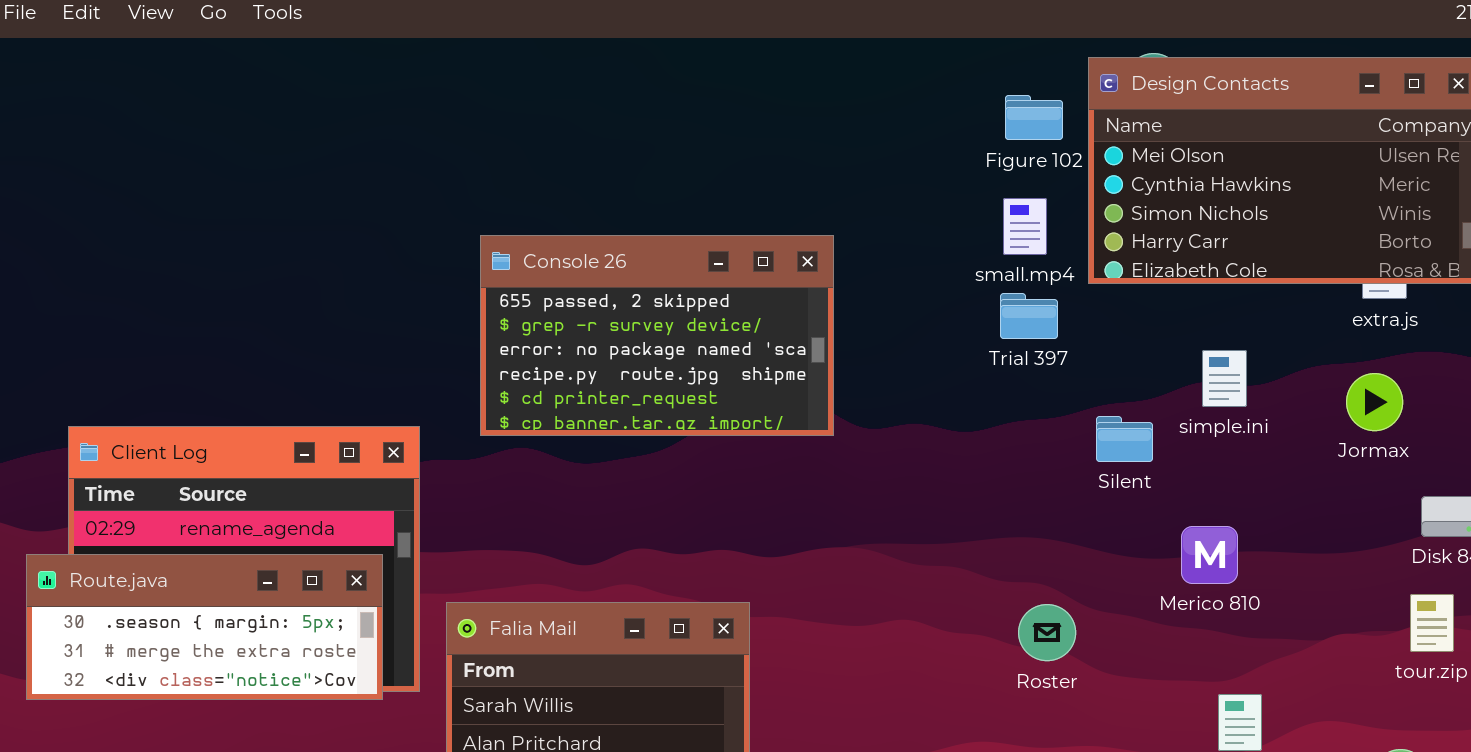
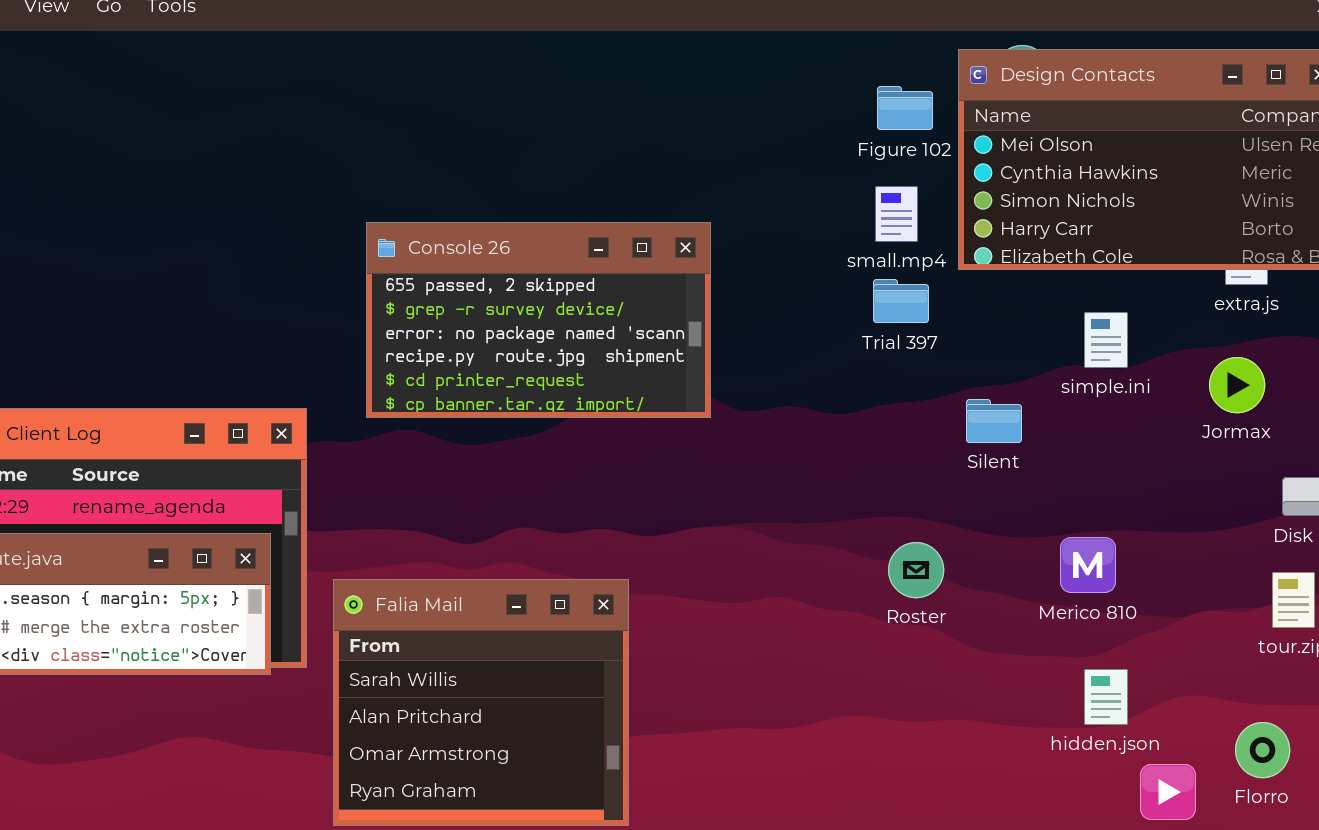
simple.ini: [1202,350,1247,407] -> [1084,312,1128,368], moved
Merico 810: [1181,526,1238,584] -> [1060,537,1116,593], moved
Roster: [1018,604,1076,661] -> [888,542,944,598], moved

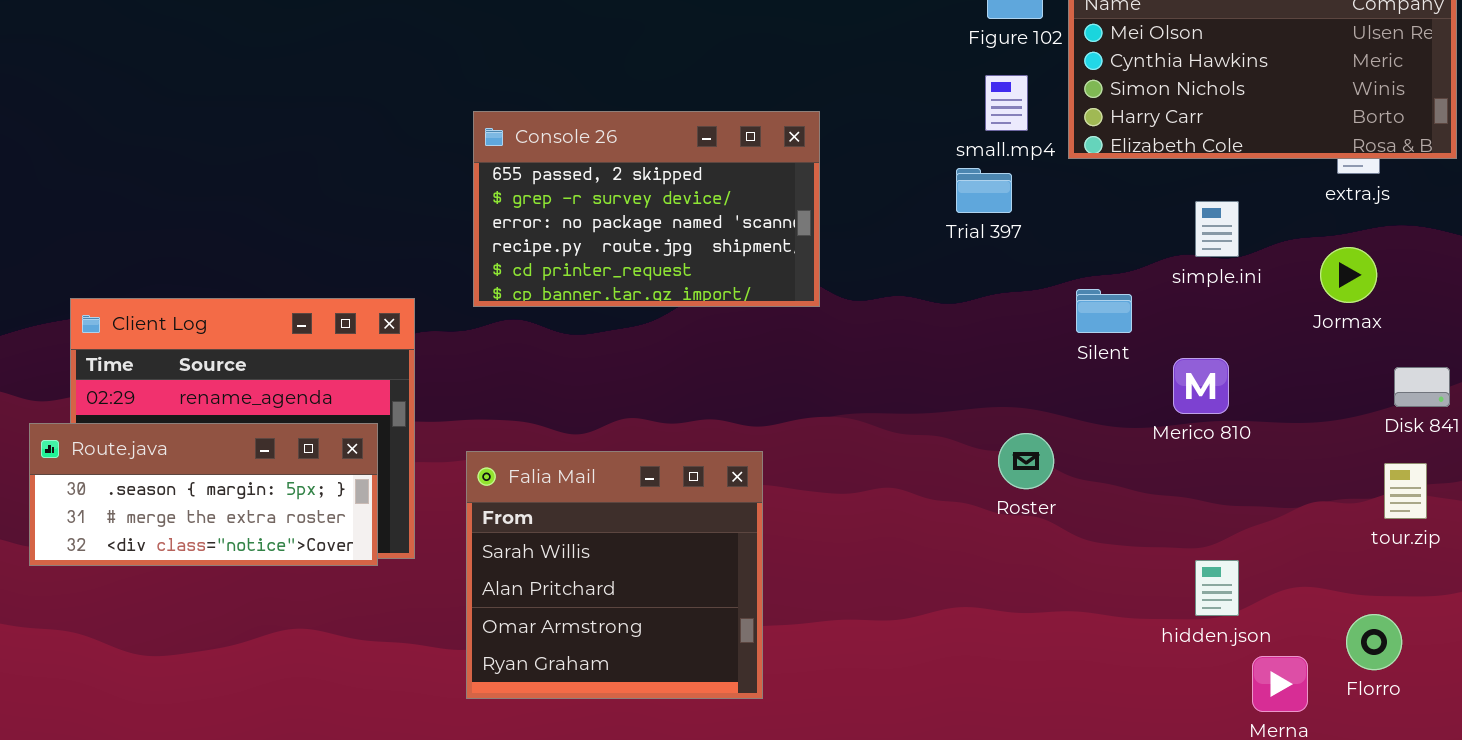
Trial 397: [873,279,929,323] -> [956,168,1012,213], moved
Merico 810: [1060,537,1116,593] -> [1173,358,1229,414], moved
Falia Mail: [333,579,629,826] -> [466,451,763,699], moved

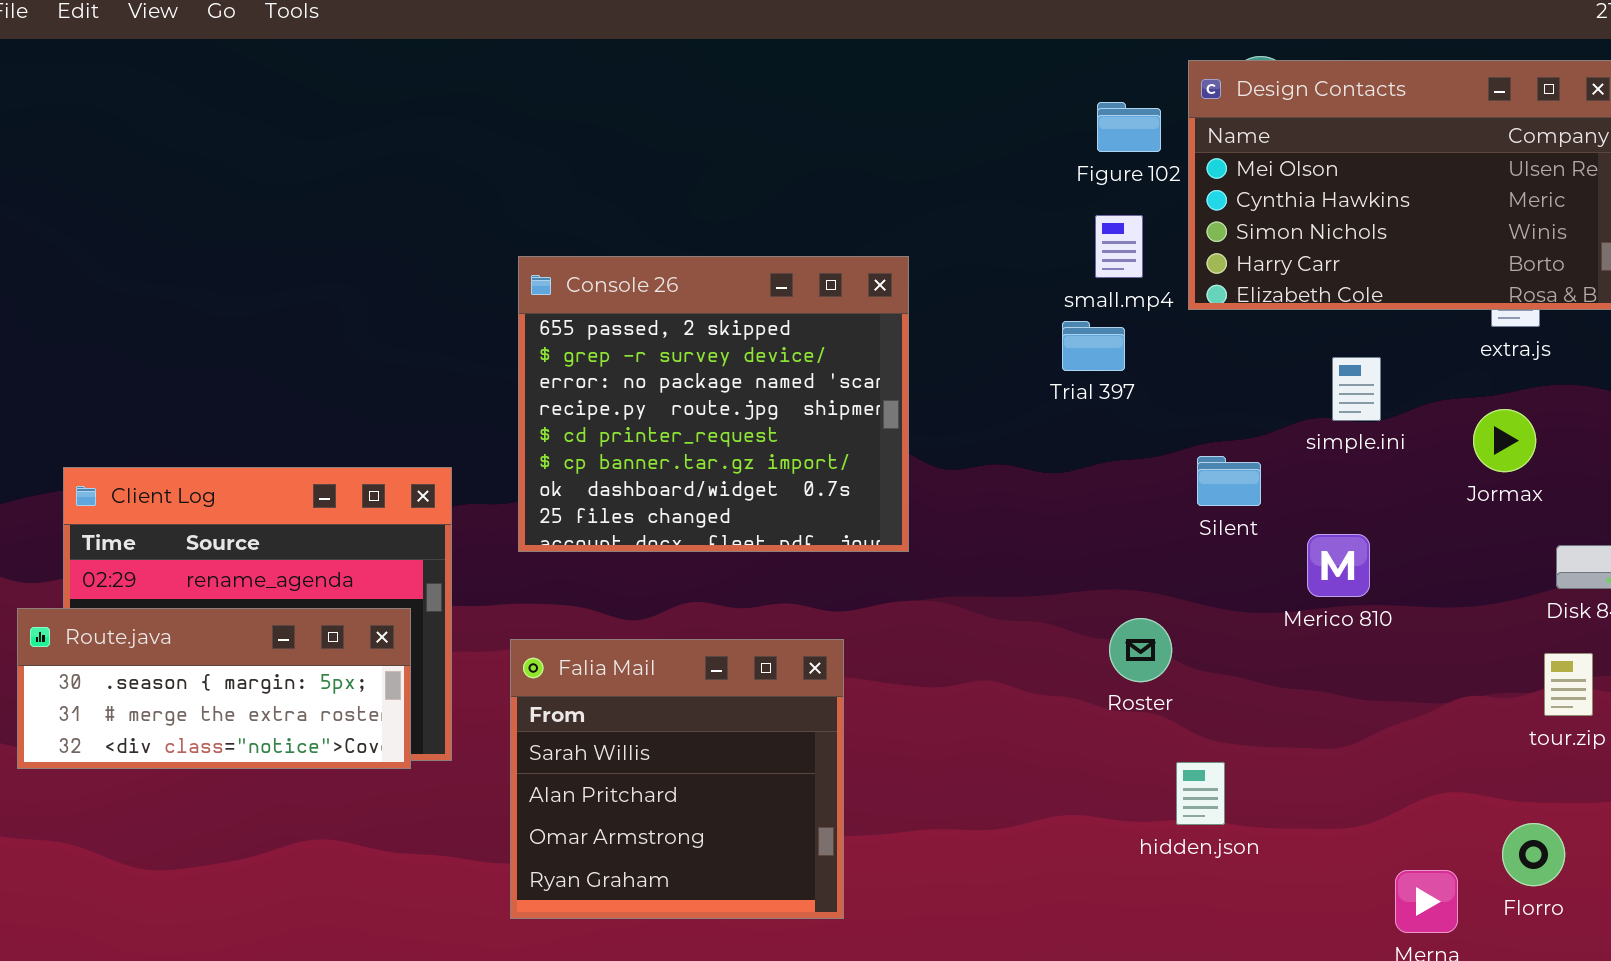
Console 26: [473,111,820,307] -> [518,256,909,552], resized
hidden.json: [1195,560,1239,616] -> [1176,762,1225,825], moved

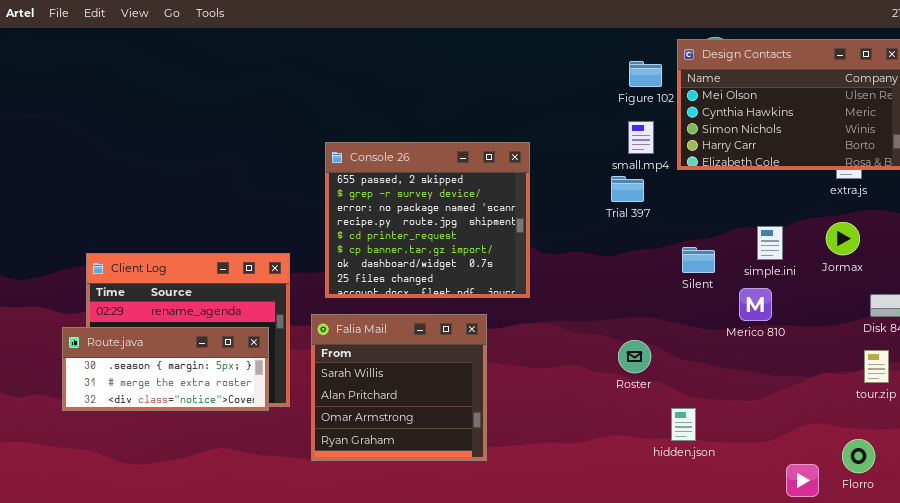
simple.ini: [1332,357,1381,421] -> [757,226,783,260], moved
Roster: [1109,618,1172,682] -> [618,340,651,373], moved
Falia Mail: [510,639,844,919] -> [311,314,487,461], moved

